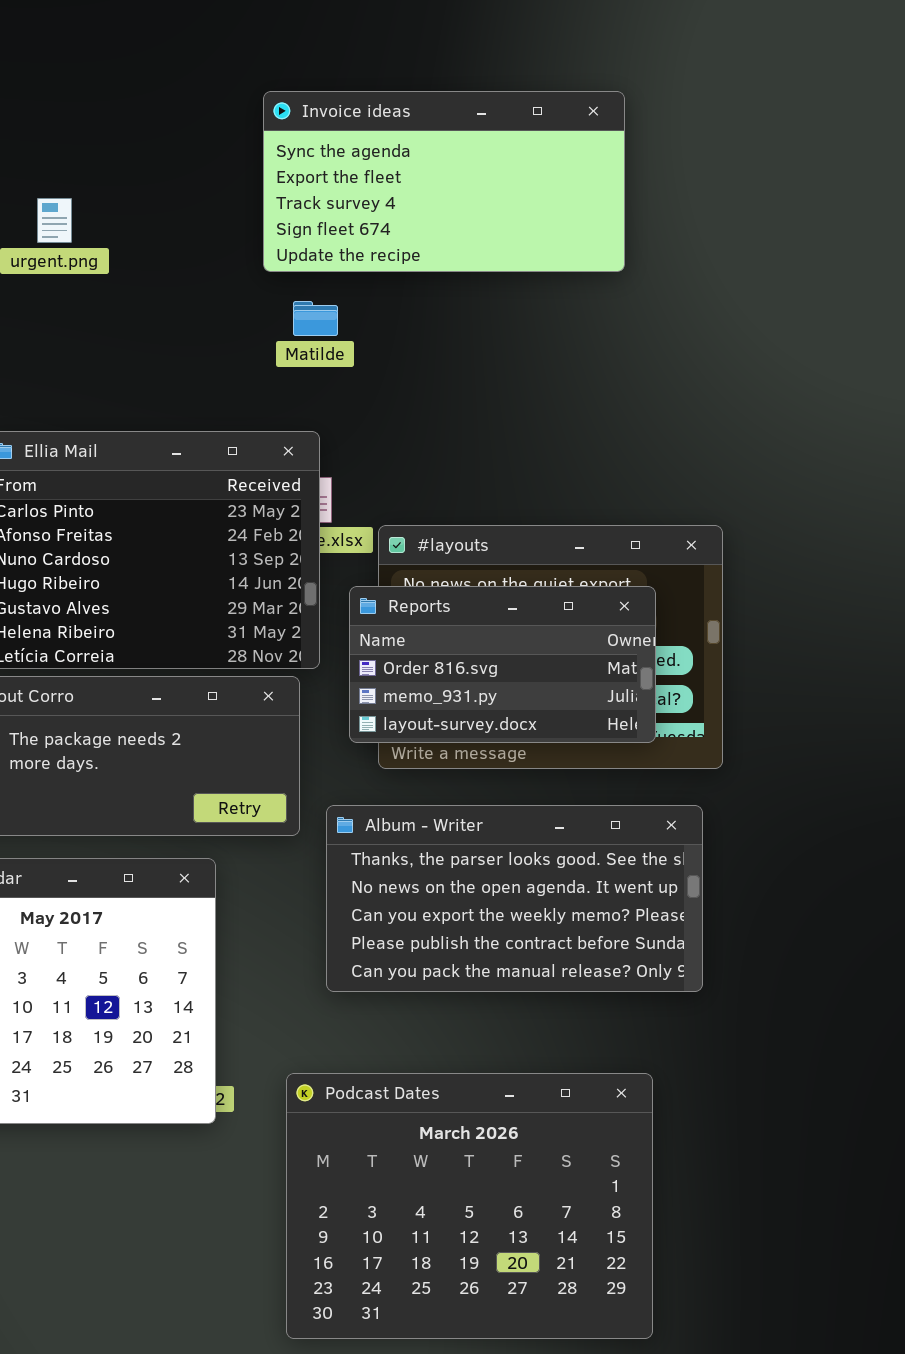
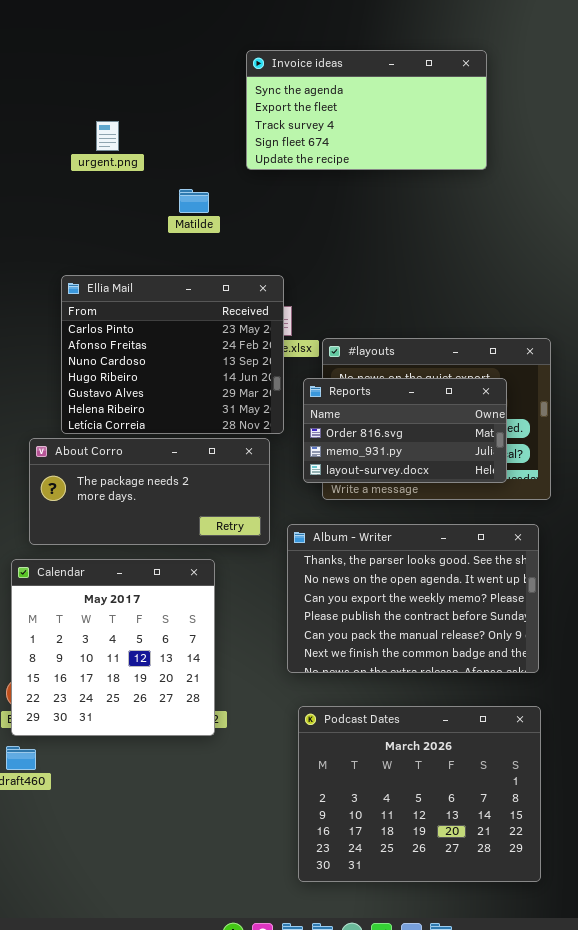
Matilde: [293,301,338,336] -> [179,189,209,213], moved
Album - Writer: [326,805,703,992] -> [287,524,539,673], resized
Podcast Dates: [286,1073,653,1339] -> [298,706,541,882], moved

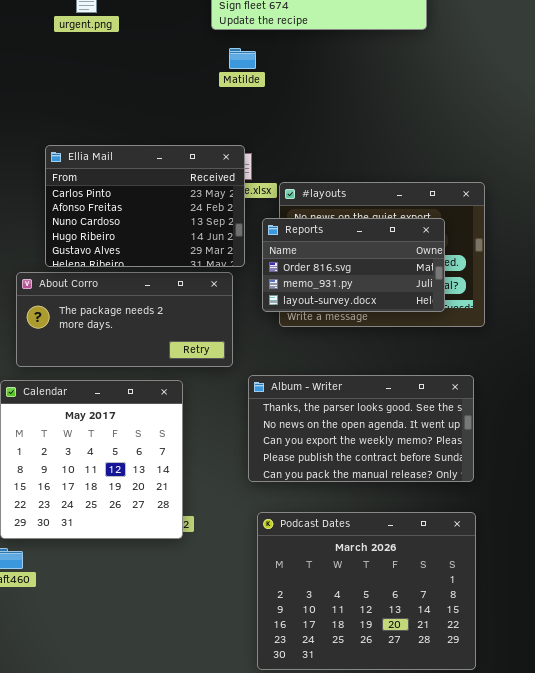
Matilde: [179,189,209,213] -> [229,48,256,69], moved
Ellia Mail: [61,275,284,434] -> [45,145,245,267], resized
Album - Writer: [287,524,539,673] -> [248,375,474,482], resized

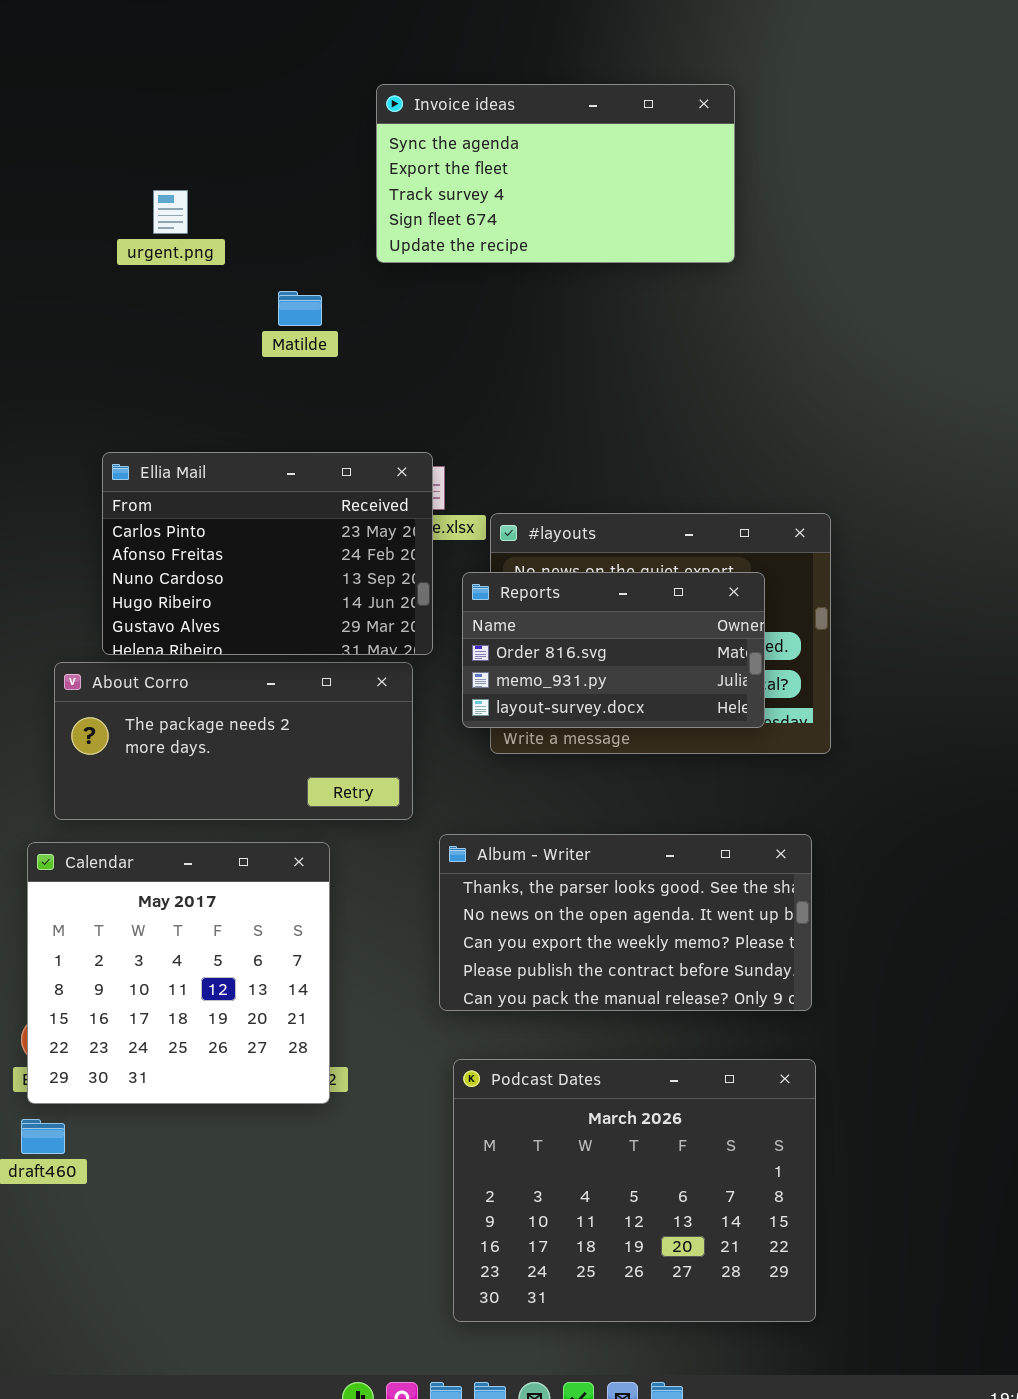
Matilde: [229,48,256,69] -> [278,291,322,326], moved

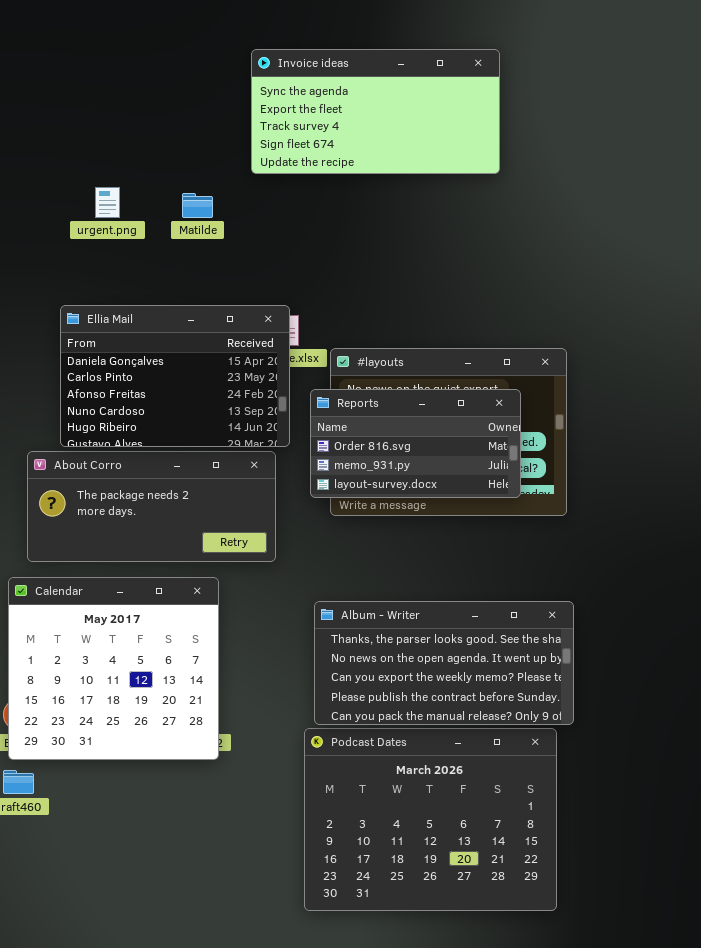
urgent.png: [153,190,188,234] -> [95,187,120,218], moved
Ellia Mail: [102,452,433,655] -> [60,305,290,447], scrolled up 1 row
Album - Writer: [439,834,812,1011] -> [314,601,574,725], moved

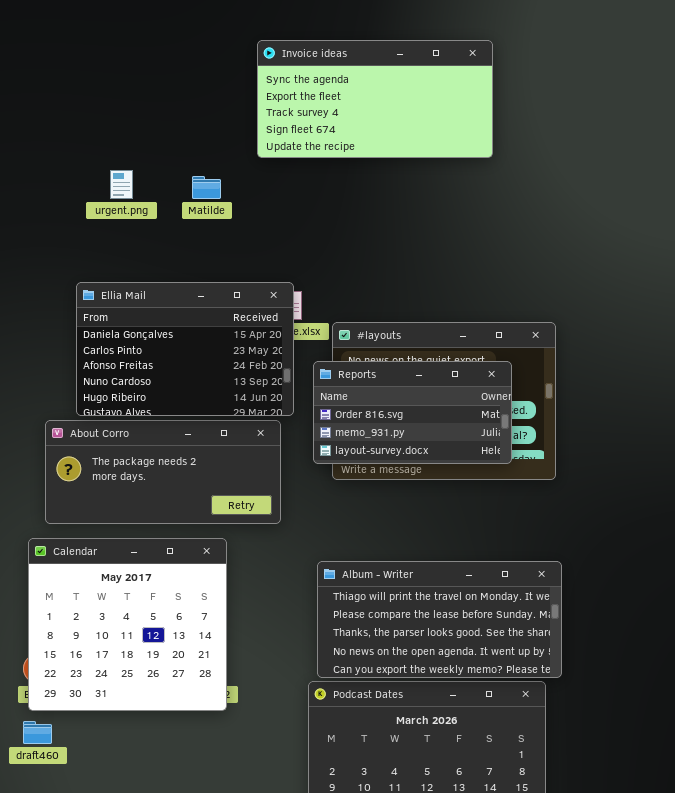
Album - Writer: [314,601,574,725] -> [317,561,562,678], scrolled up 2 rows

